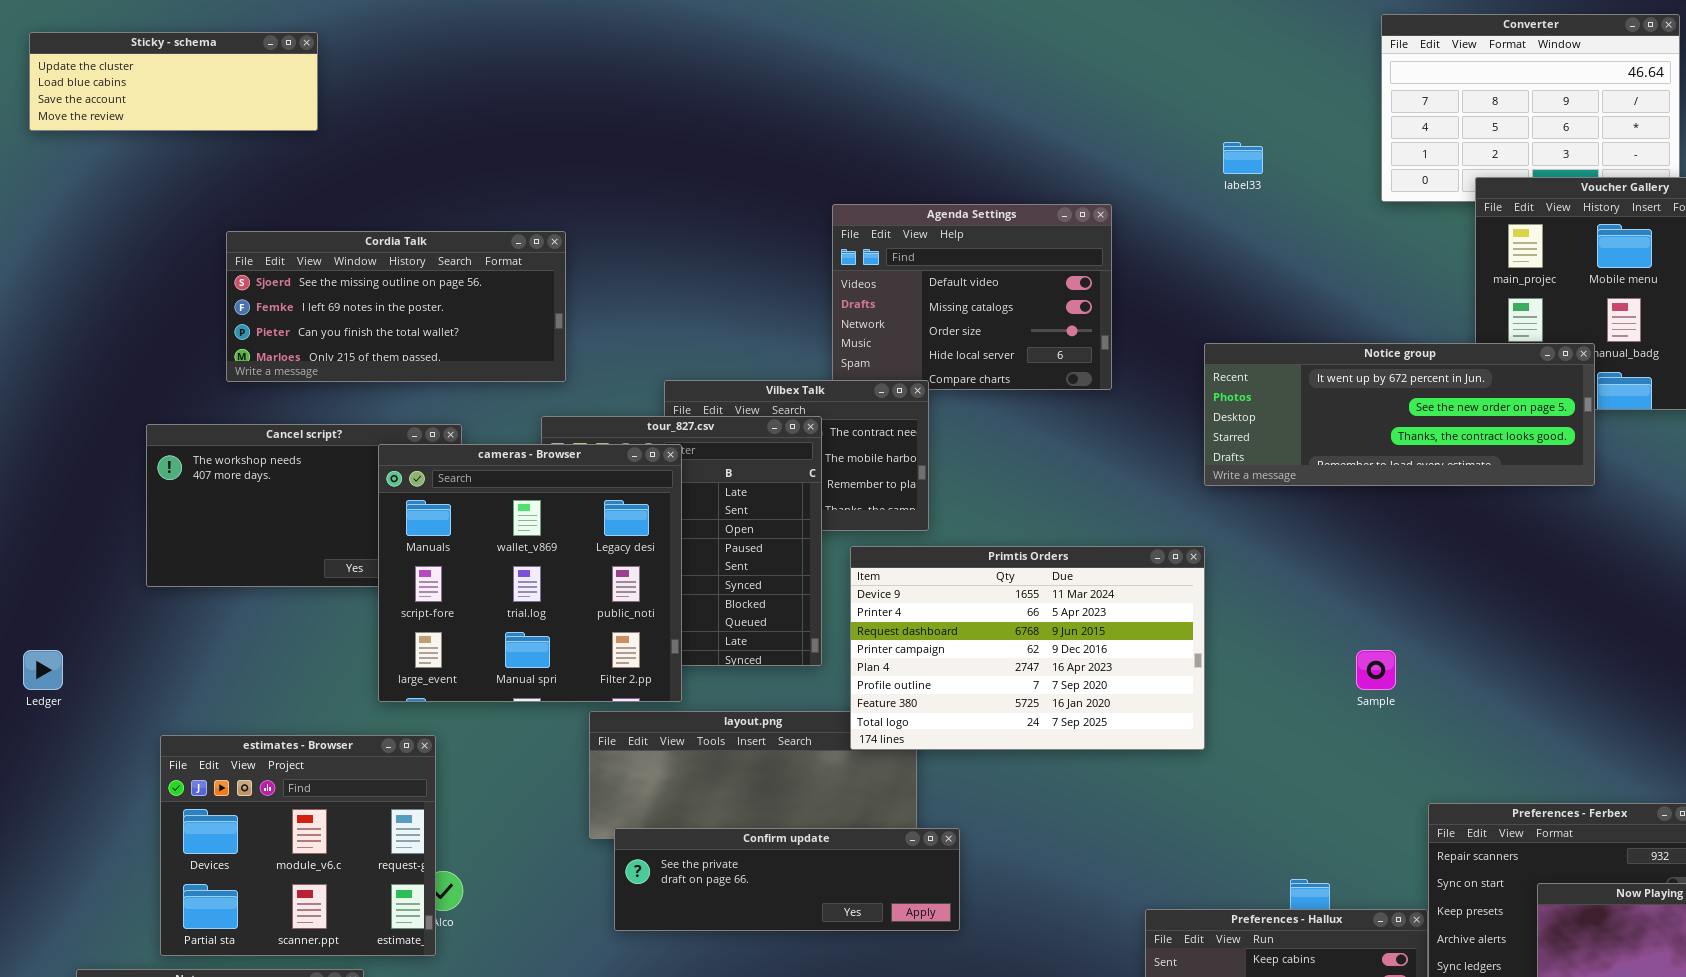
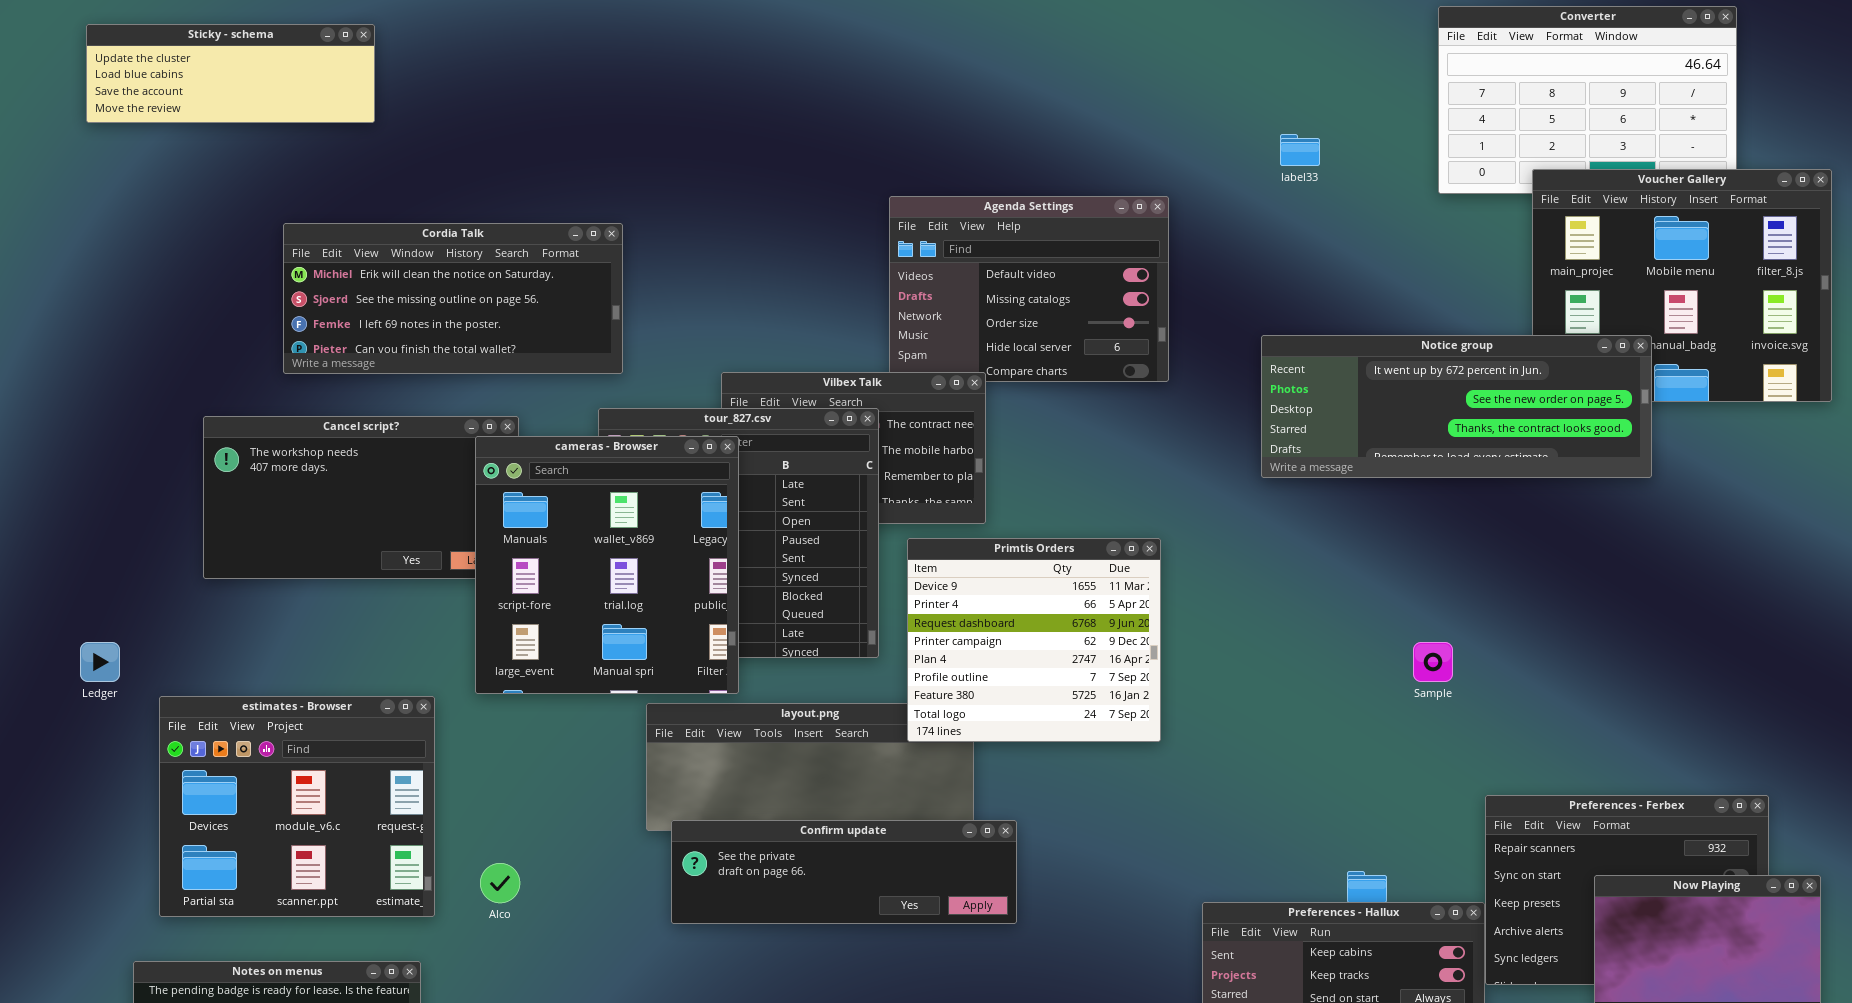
Cordia Talk: [226,231,566,382] -> [283,223,623,374], scrolled up 1 row
cameras - Browser: [378,444,682,702] -> [475,436,739,694], resized
Primtis Orders: [850,546,1205,750] -> [907,538,1161,742], resized
estimates - Browser: [160,735,436,956] -> [159,696,435,917], moved

